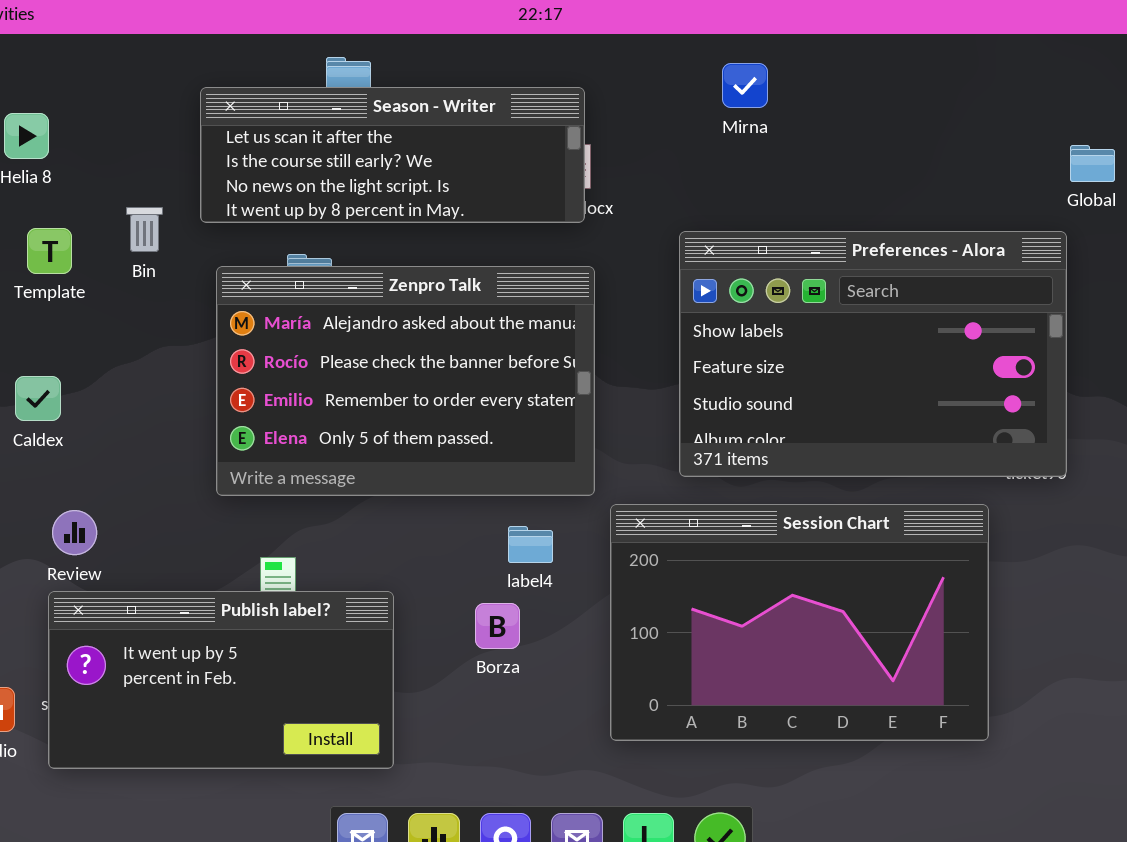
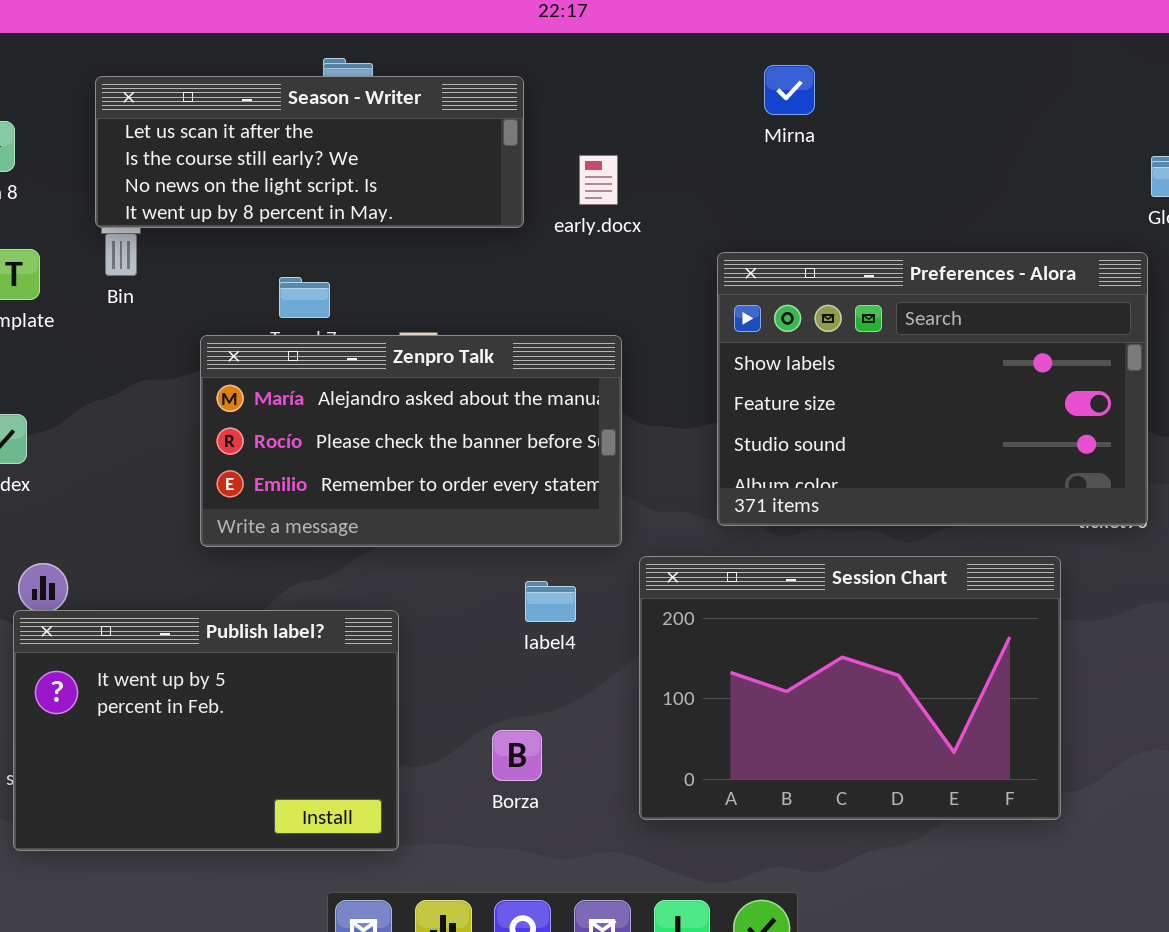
Season - Writer: [200,87,585,223] -> [95,76,524,228], moved
Zenpro Talk: [216,266,595,496] -> [200,335,622,547], resized
Publish label?: [48,591,394,769] -> [13,610,399,851], resized
Borza: [475,603,520,649] -> [492,730,542,781], moved

